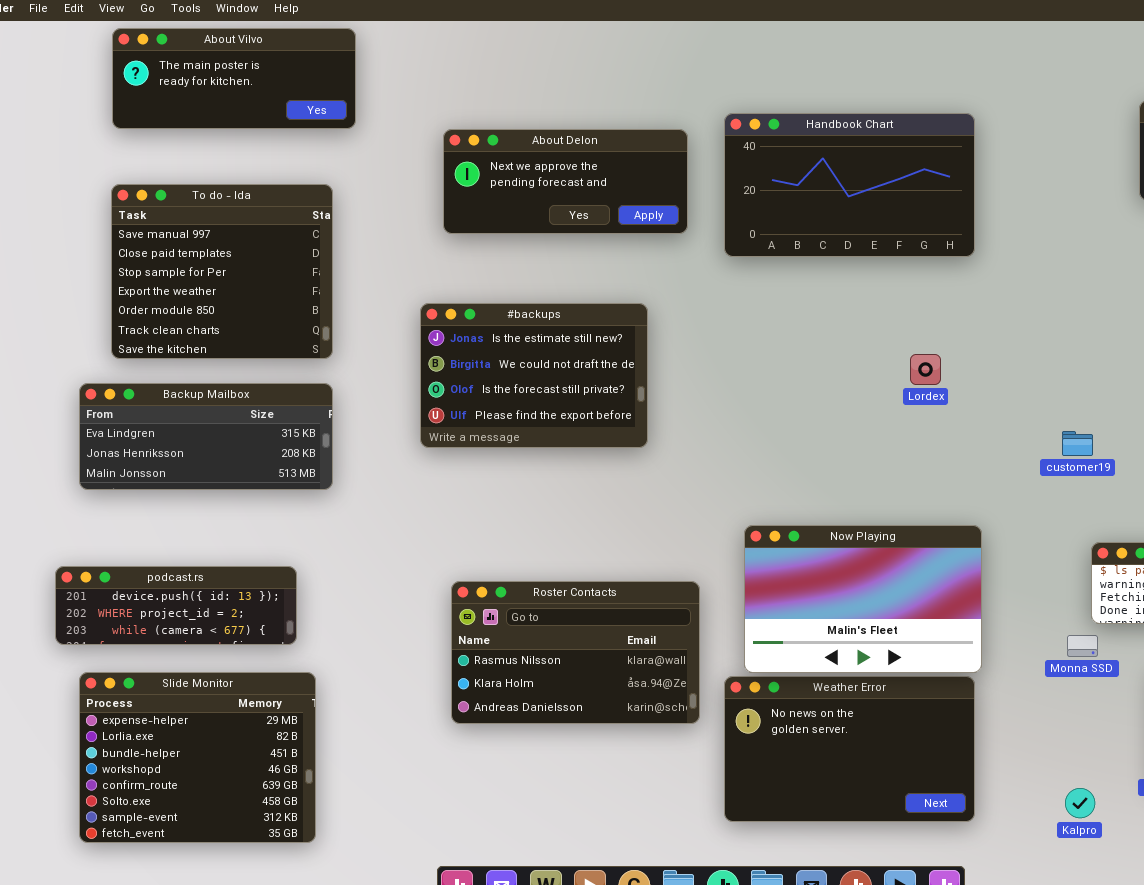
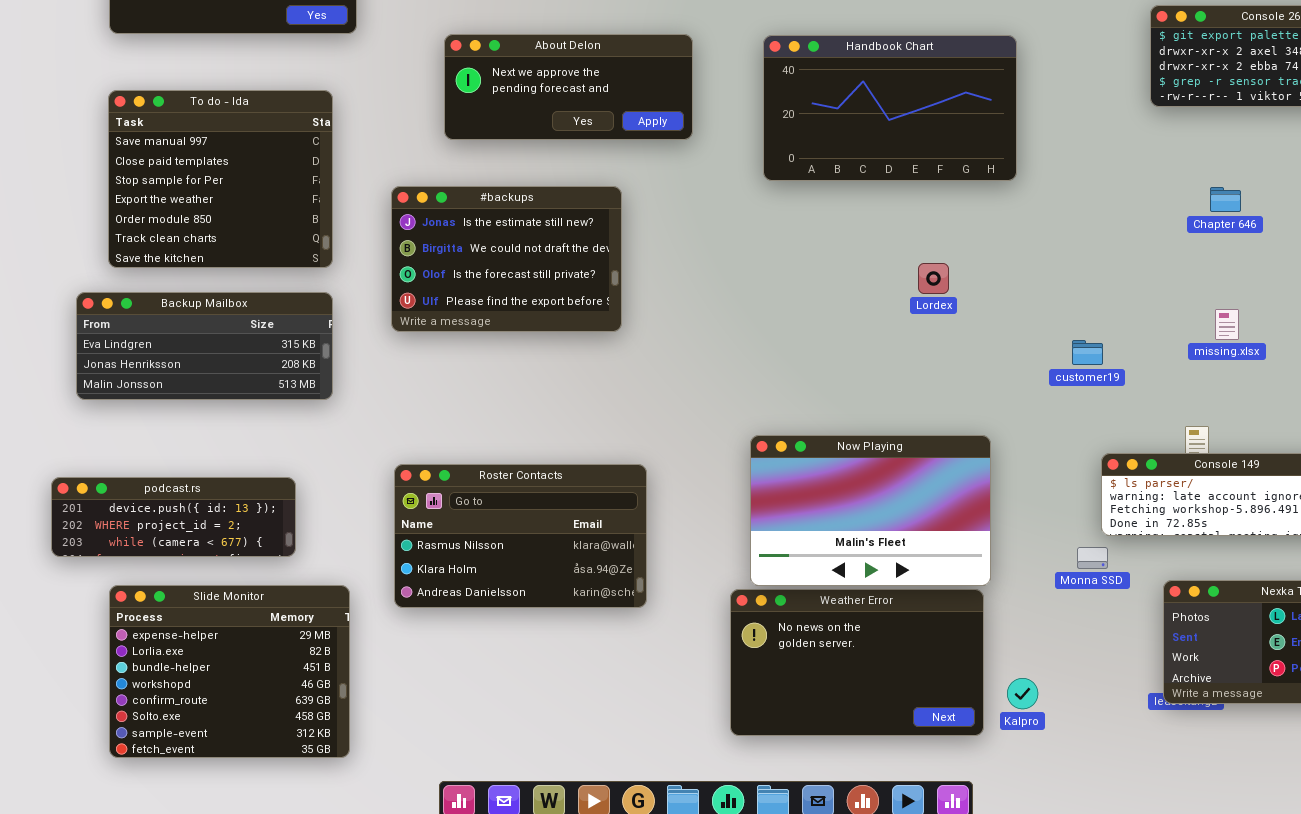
Handbook Chart: [724,113,975,257] -> [763,35,1017,181], moved
#backups: [420,303,648,448] -> [391,186,622,332], moved
Roster Contacts: [451,581,700,724] -> [394,464,647,608], moved
Slide Monitor: [79,672,316,843] -> [109,585,350,758], moved
Kalpro: [1065,788,1095,818] -> [1007,678,1038,709], moved

